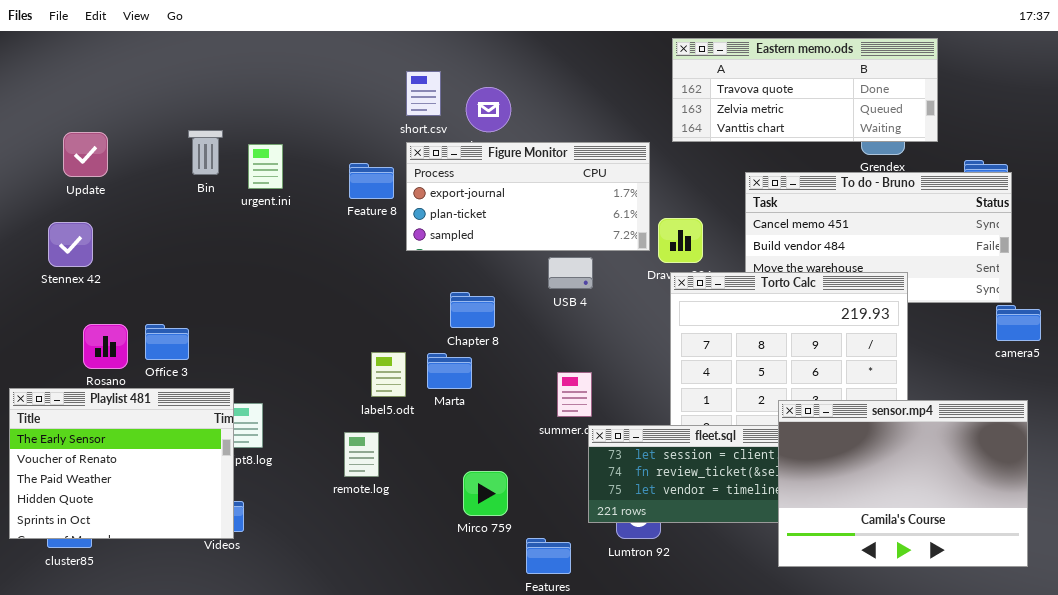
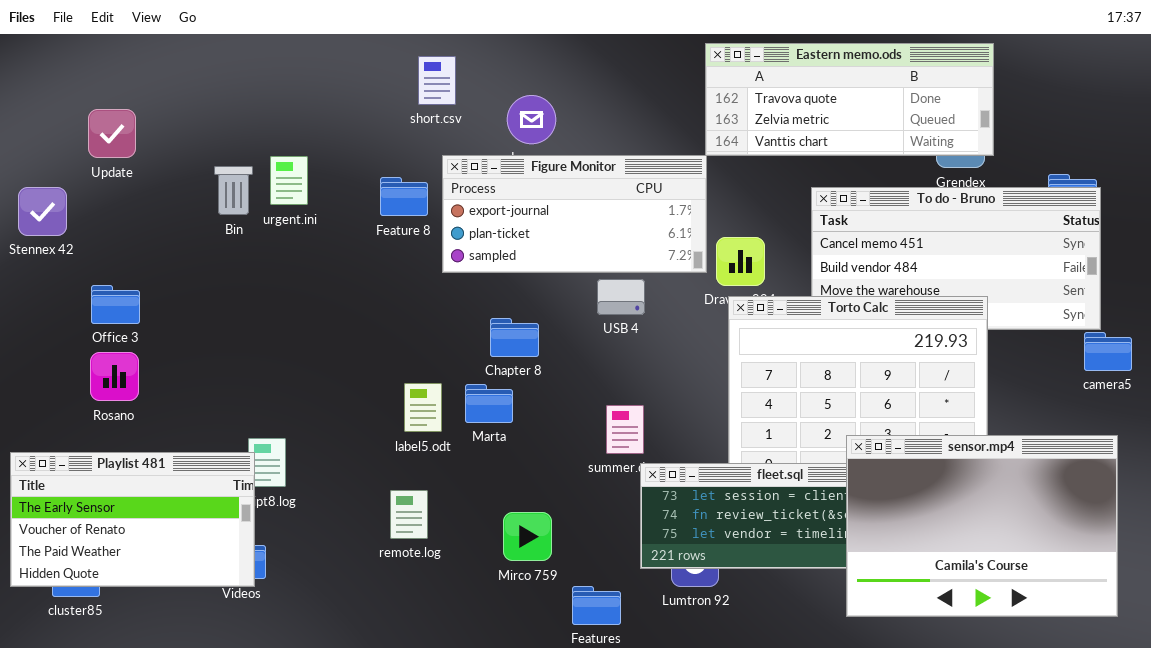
Eastern memo.ods: [672,38,938,142] -> [705,43,994,156], moved
short.csv: [406,71,441,116] -> [418,56,456,105], moved
Bin: [188,130,223,175] -> [214,166,253,215], moved
Update: [63,132,108,177] -> [88,109,136,158], moved
Stennex 42: [48,222,93,267] -> [18,187,67,236], moved
Office 3: [145,324,189,360] -> [91,285,140,324], moved
Playlist 481: [9,388,234,539] -> [10,452,255,587], resized
remote.log: [344,432,379,477] -> [390,490,428,539], moved

